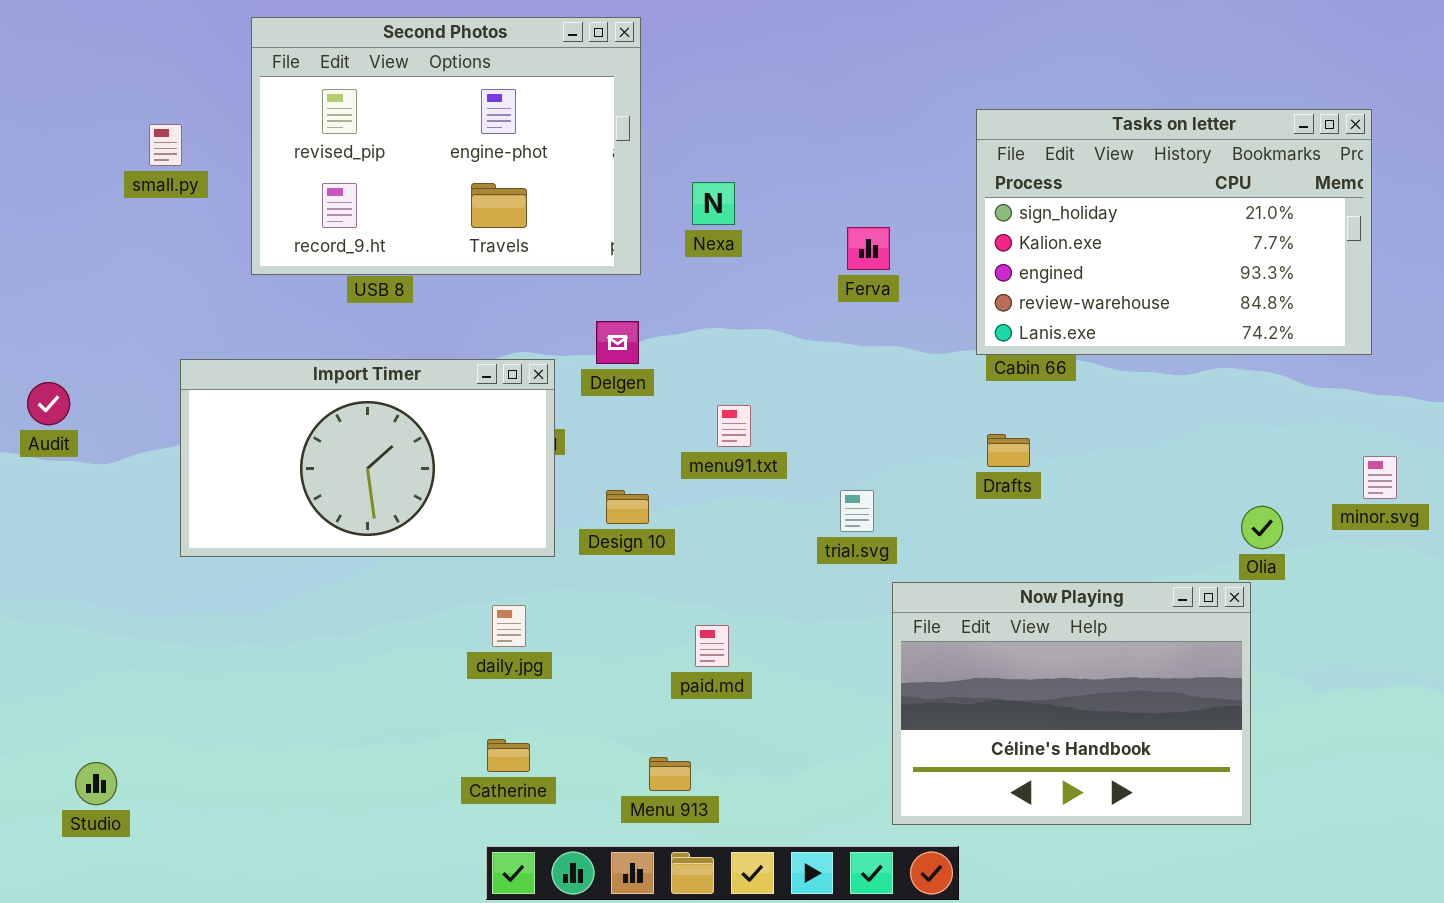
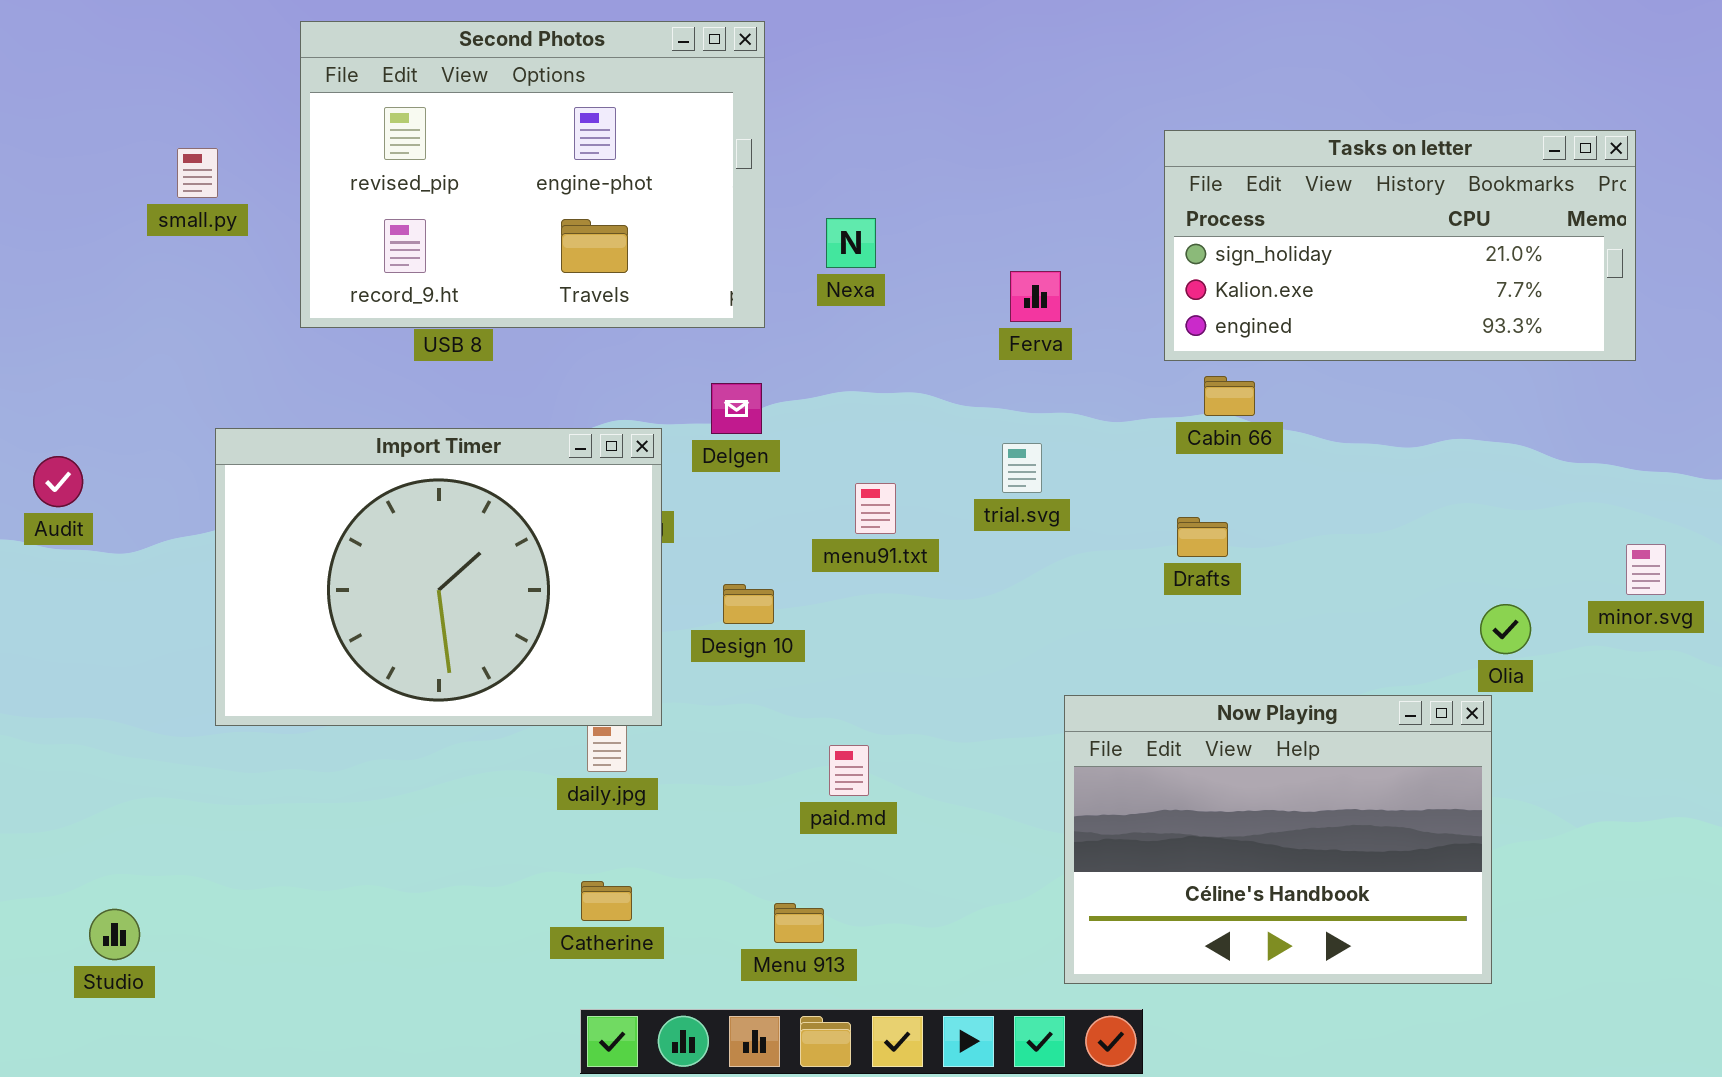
Tasks on letter: [976,109,1372,355] -> [1164,130,1636,361], resized
Import Timer: [180,359,555,557] -> [215,428,662,726], resized
trial.svg: [840,490,874,532] -> [1002,443,1042,493], moved

